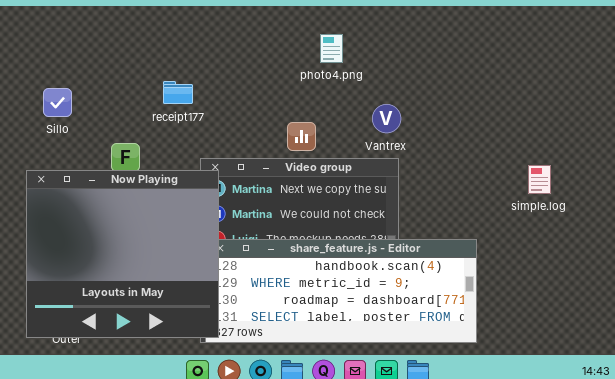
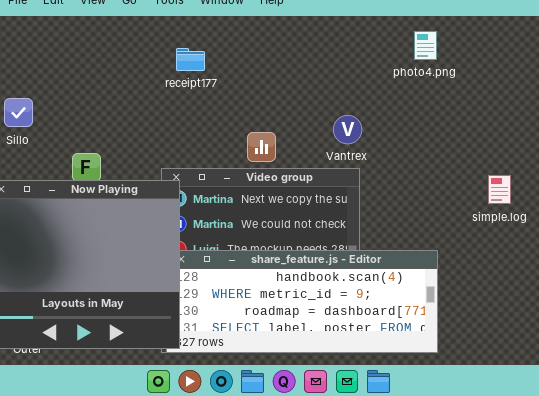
photo4.png: [320,34,343,63] -> [414,31,437,60], moved
receipt177: [163,81,193,104] -> [176,48,205,71], moved

